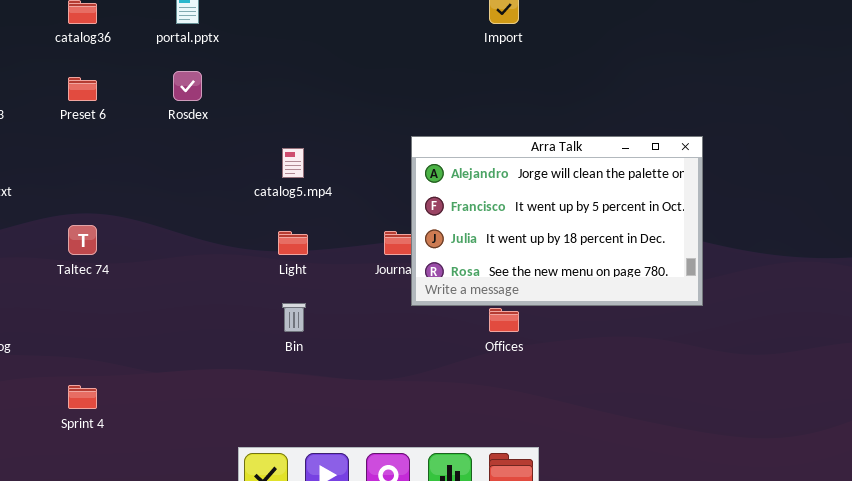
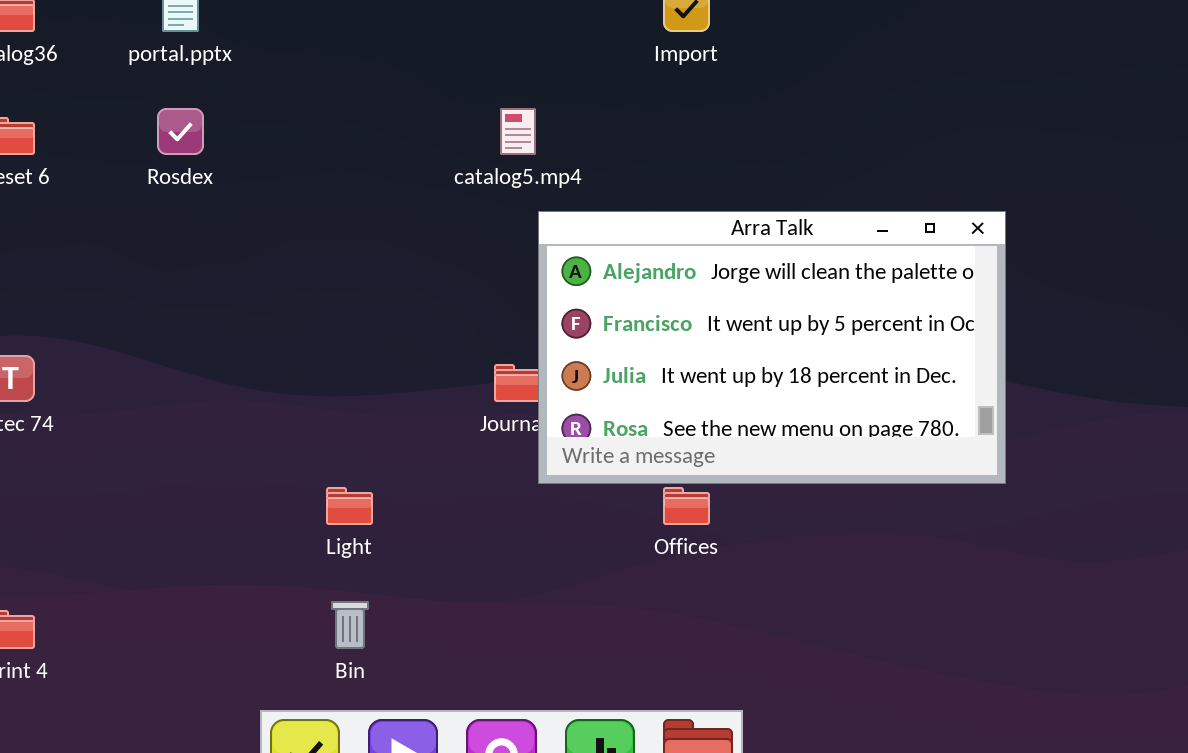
catalog5.mp4: [282,148,304,178] -> [500,108,536,155], moved
Light: [278,231,308,255] -> [326,487,373,525], moved
Bin: [282,303,306,332] -> [331,601,369,649], moved

